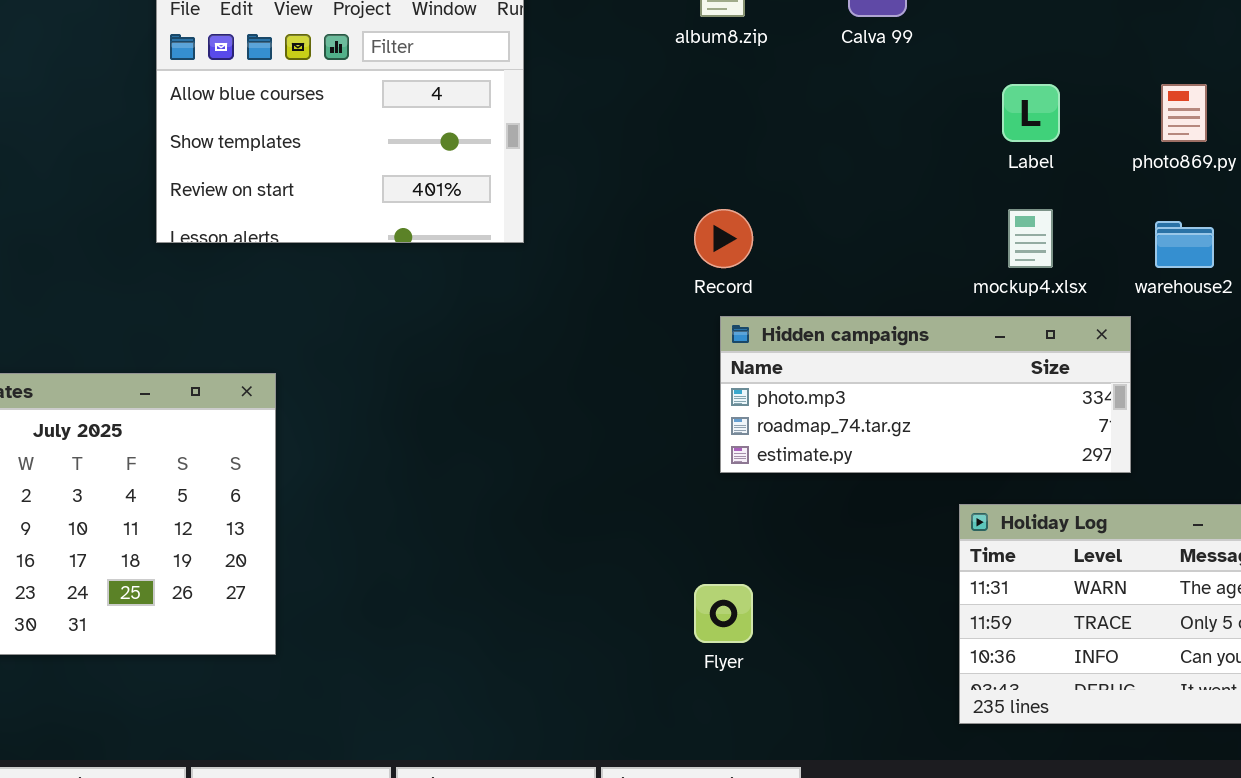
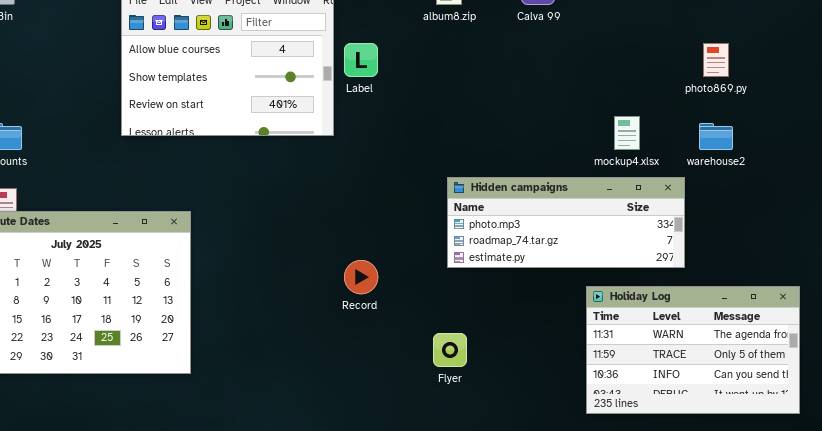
Label: [1002,84,1060,142] -> [344,43,378,77], moved
Record: [694,209,753,268] -> [344,260,378,294], moved

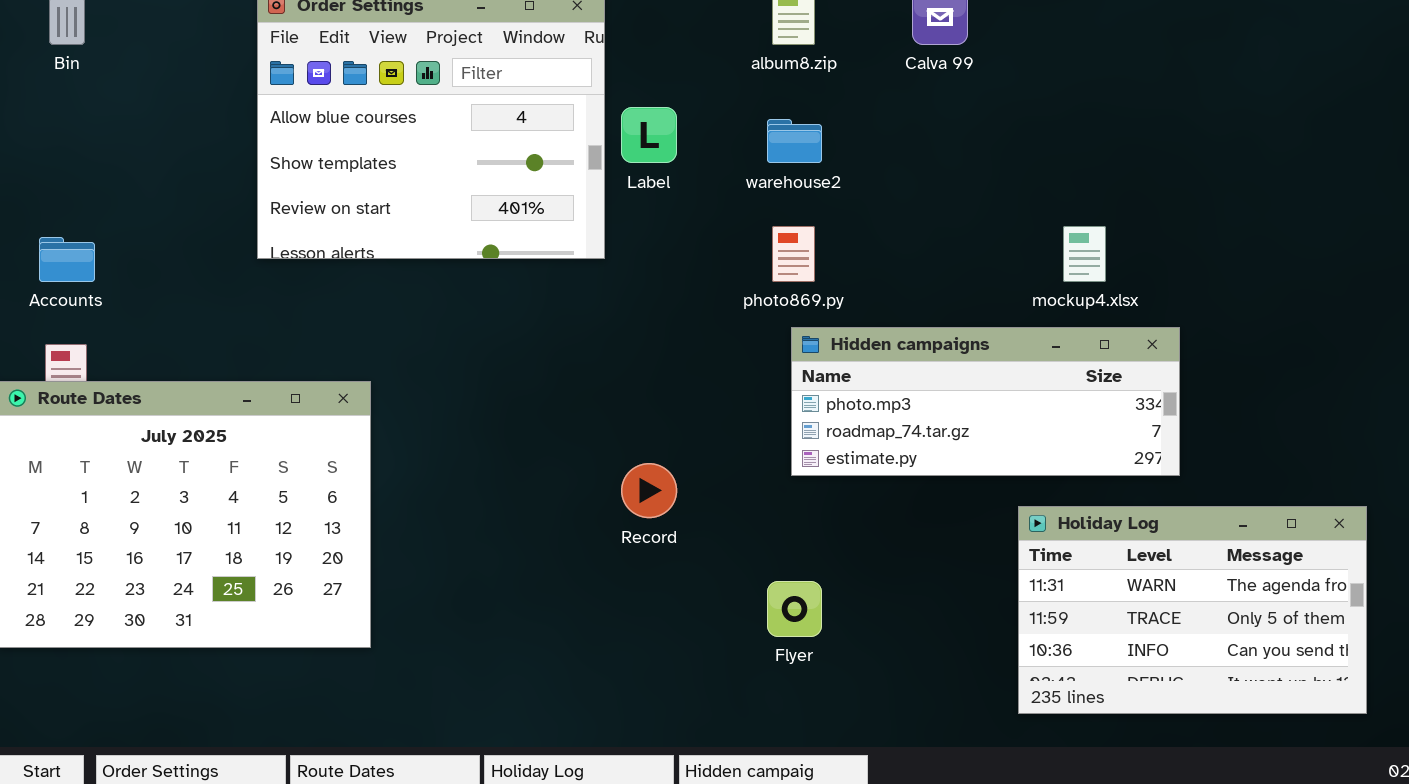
photo869.py: [703,43,729,77] -> [772,226,815,282], moved
warehouse2: [699,123,733,150] -> [767,119,822,163], moved

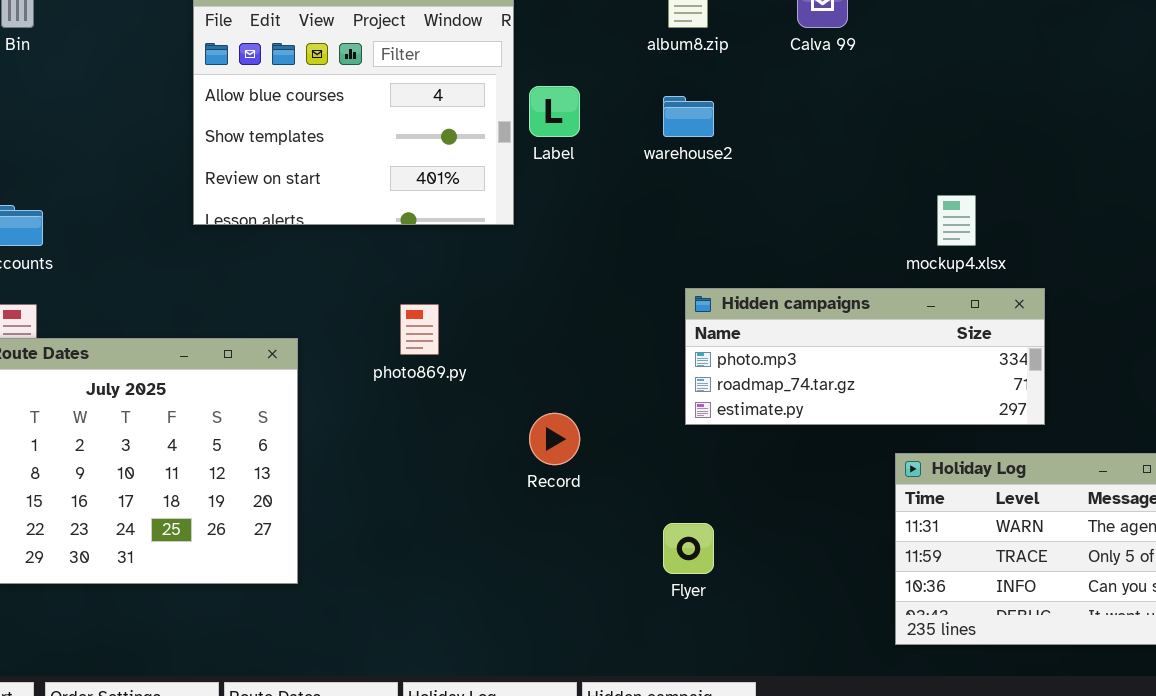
photo869.py: [772,226,815,282] -> [400,304,439,355], moved

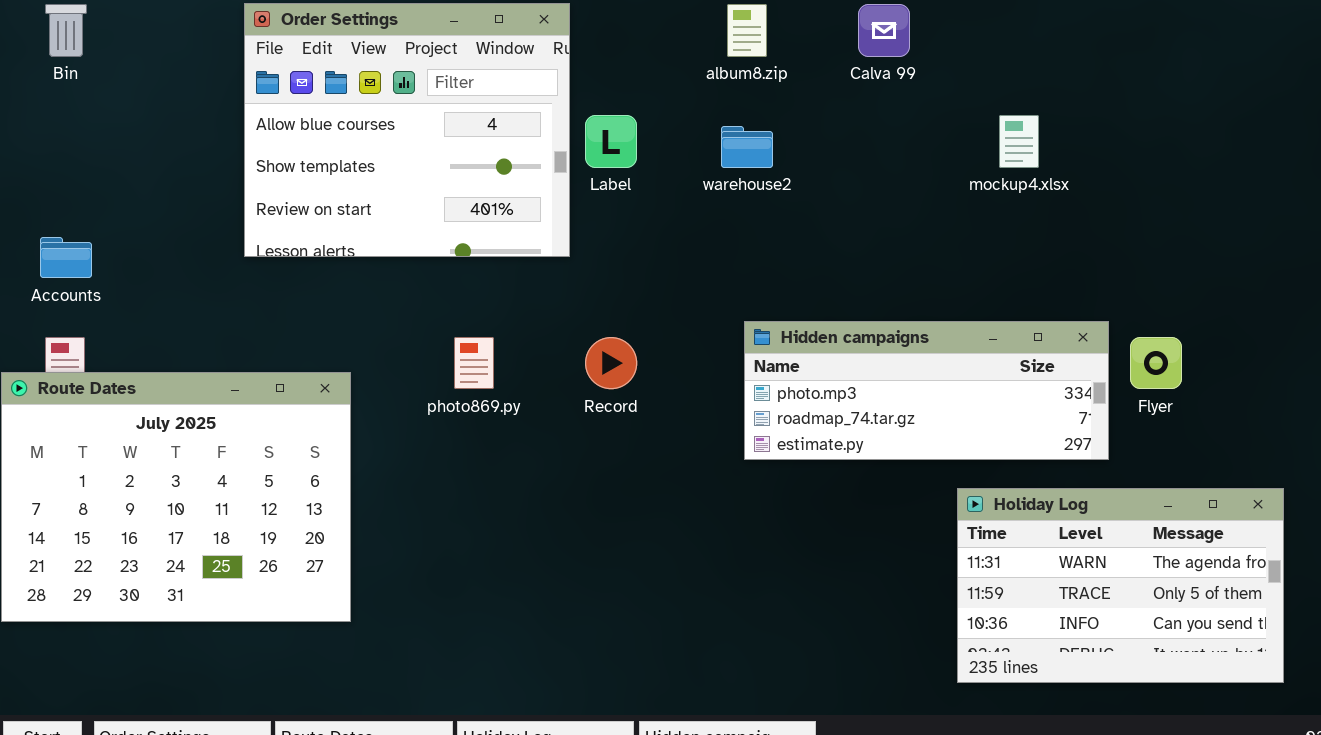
mockup4.xlsx: [937,195,976,246] -> [999,115,1039,168], moved
Record: [529,413,580,465] -> [585,337,637,389], moved
Flyer: [663,523,714,574] -> [1130,337,1182,389], moved

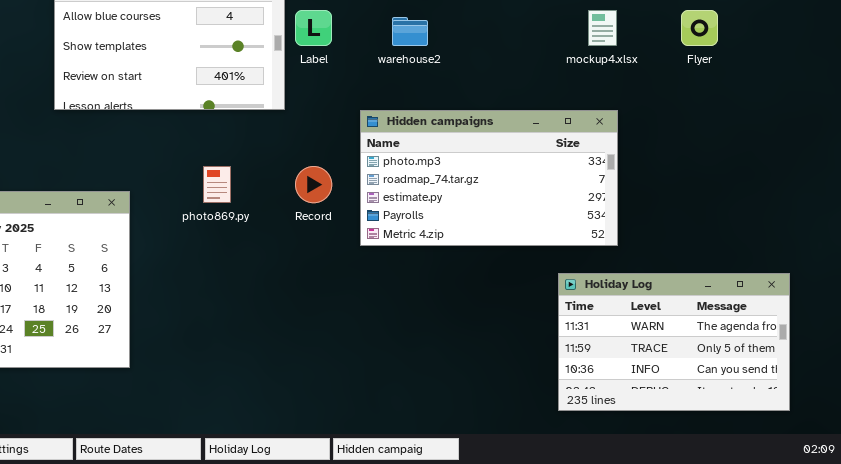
Hidden campaigns: [744,321,1109,460] -> [360,110,618,246], moved, resized
Flyer: [1130,337,1182,389] -> [681,10,718,46], moved

